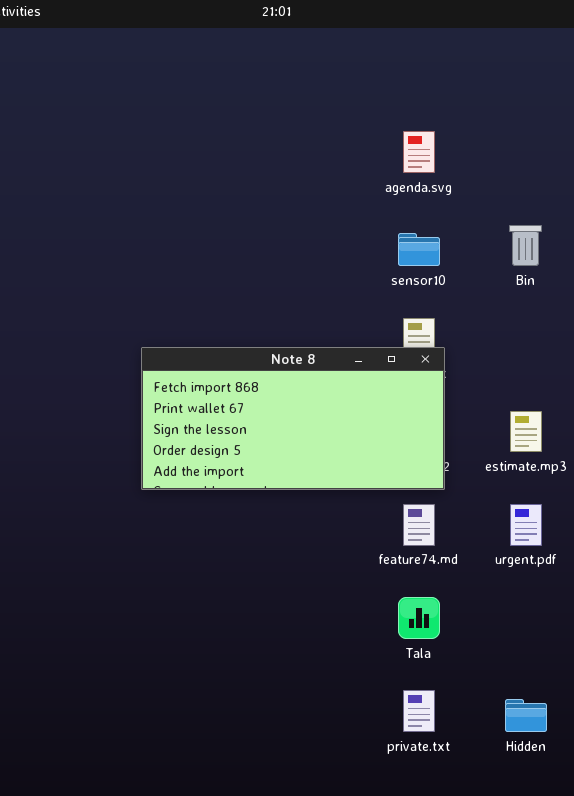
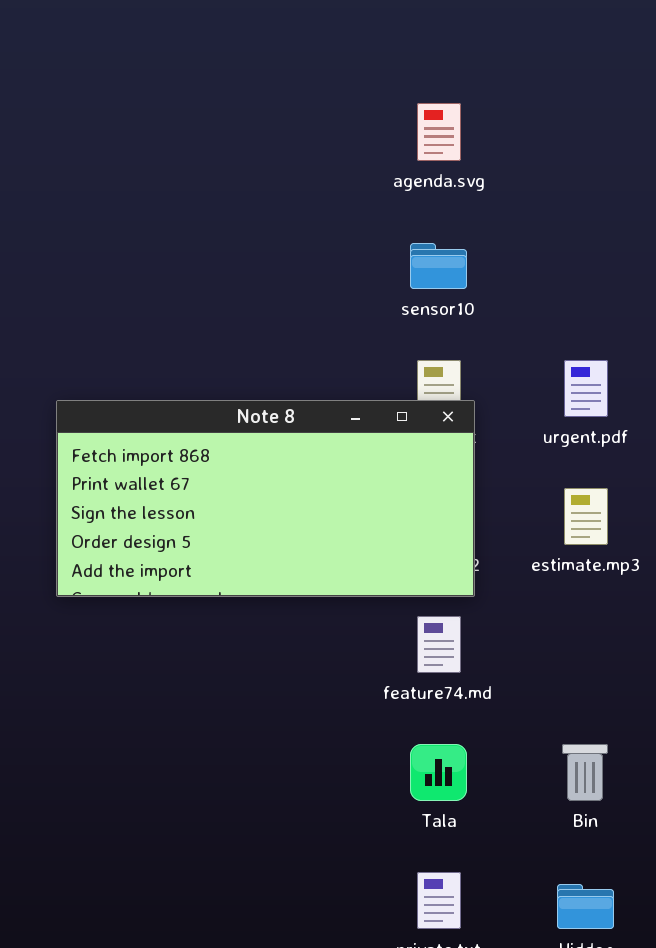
Bin: [509,225,542,266] -> [562,744,608,801], moved
urgent.pdf: [510,504,542,546] -> [564,360,608,417], moved

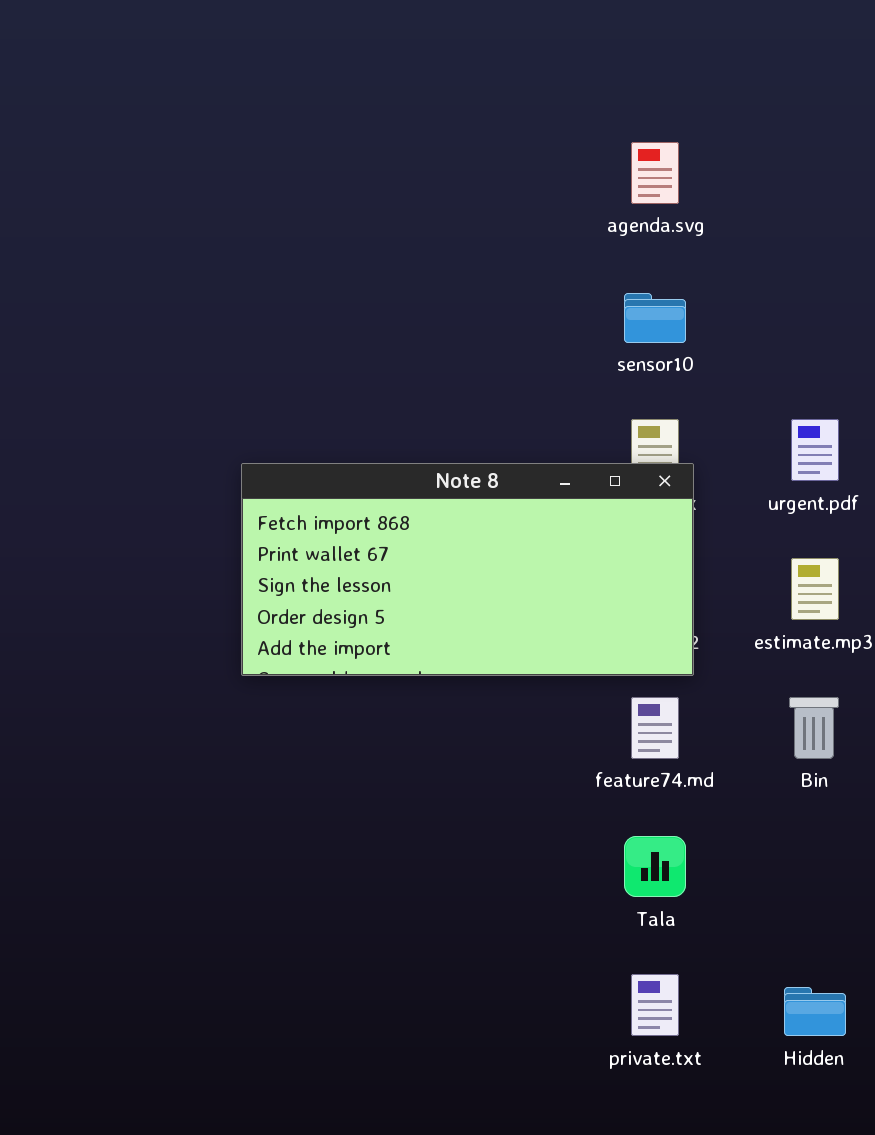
Bin: [562,744,608,801] -> [789,697,839,759], moved

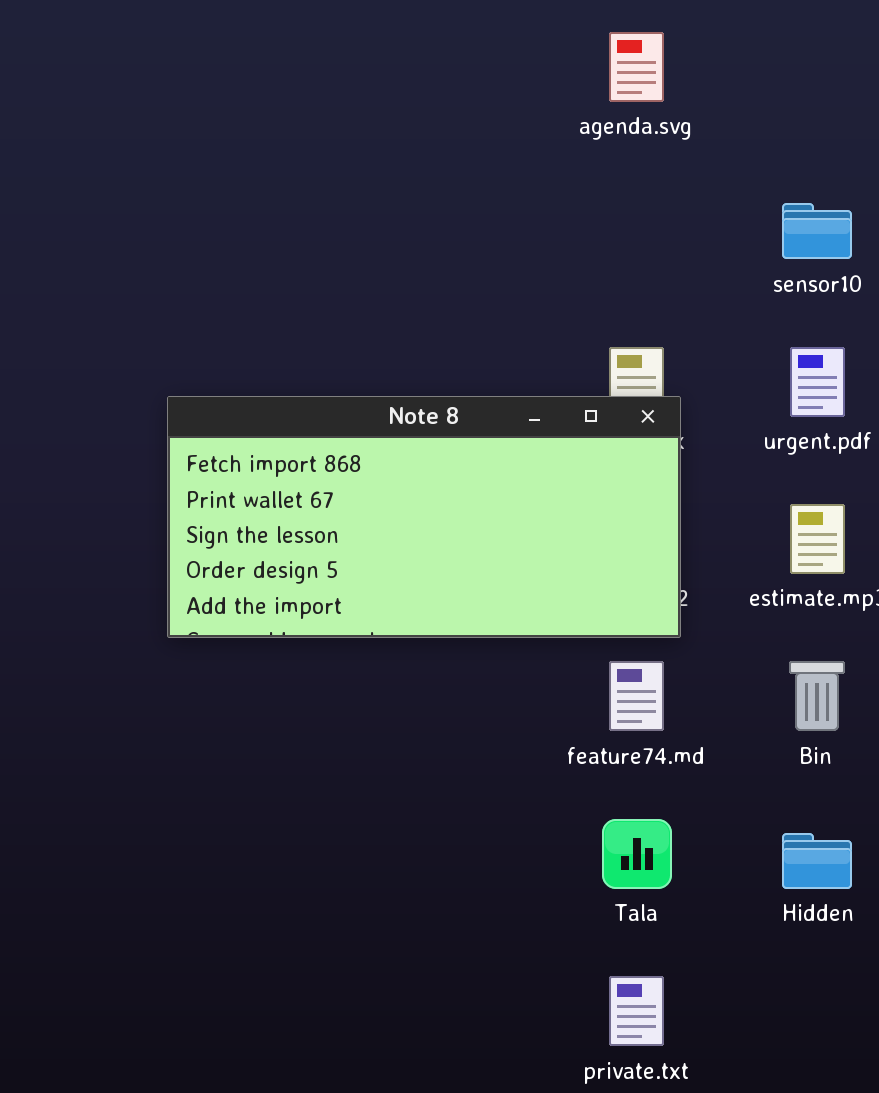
sensor10: [624,293,686,343] -> [782,203,852,259], moved
Hidden: [784,987,846,1036] -> [782,833,852,889], moved

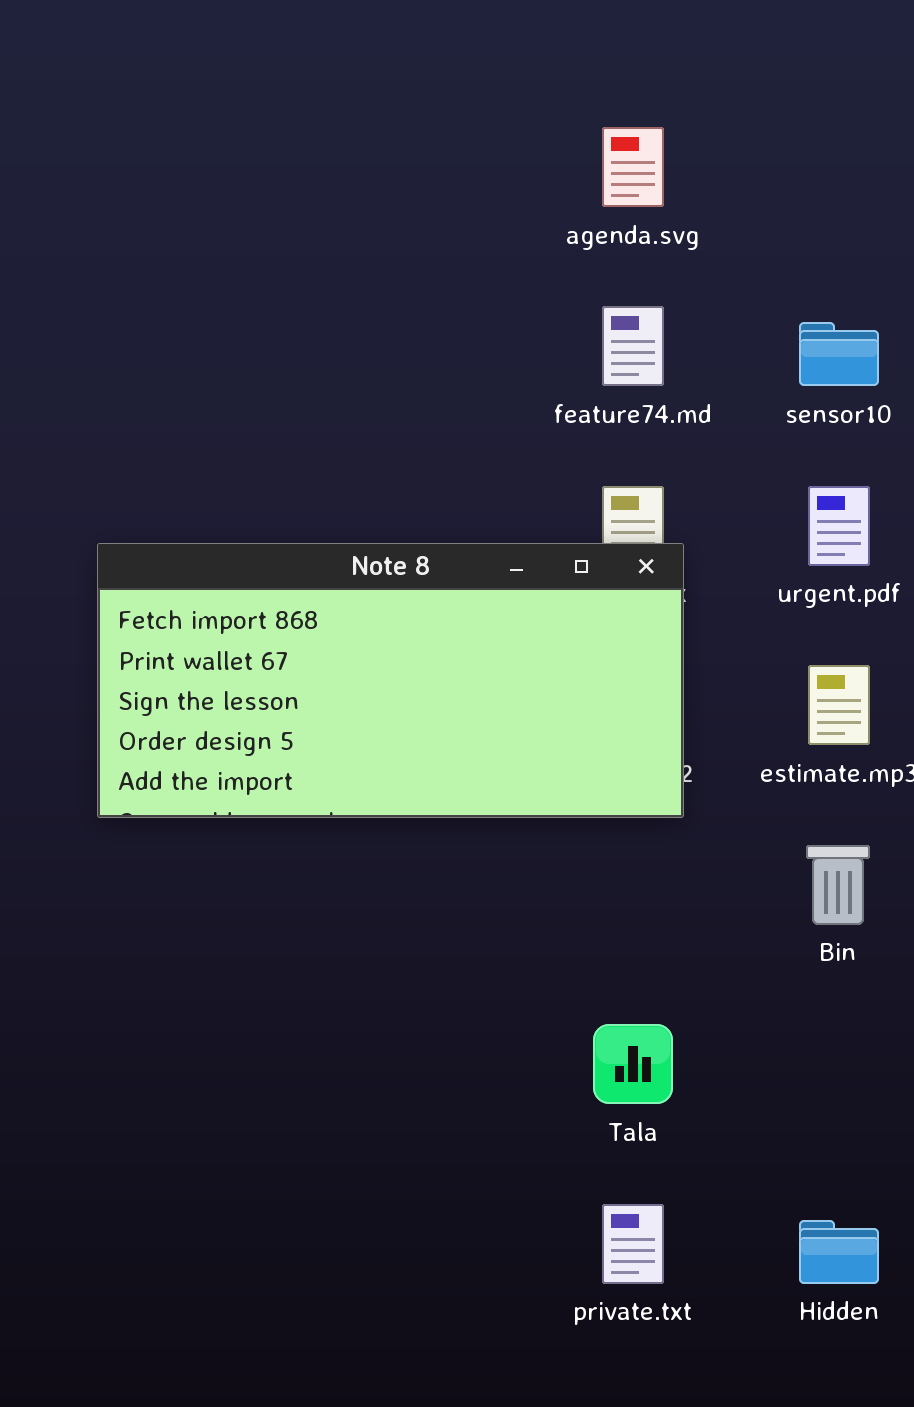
feature74.md: [609,661,664,731] -> [602,306,664,386], moved
Hidden: [782,833,852,889] -> [799,1220,879,1284], moved

